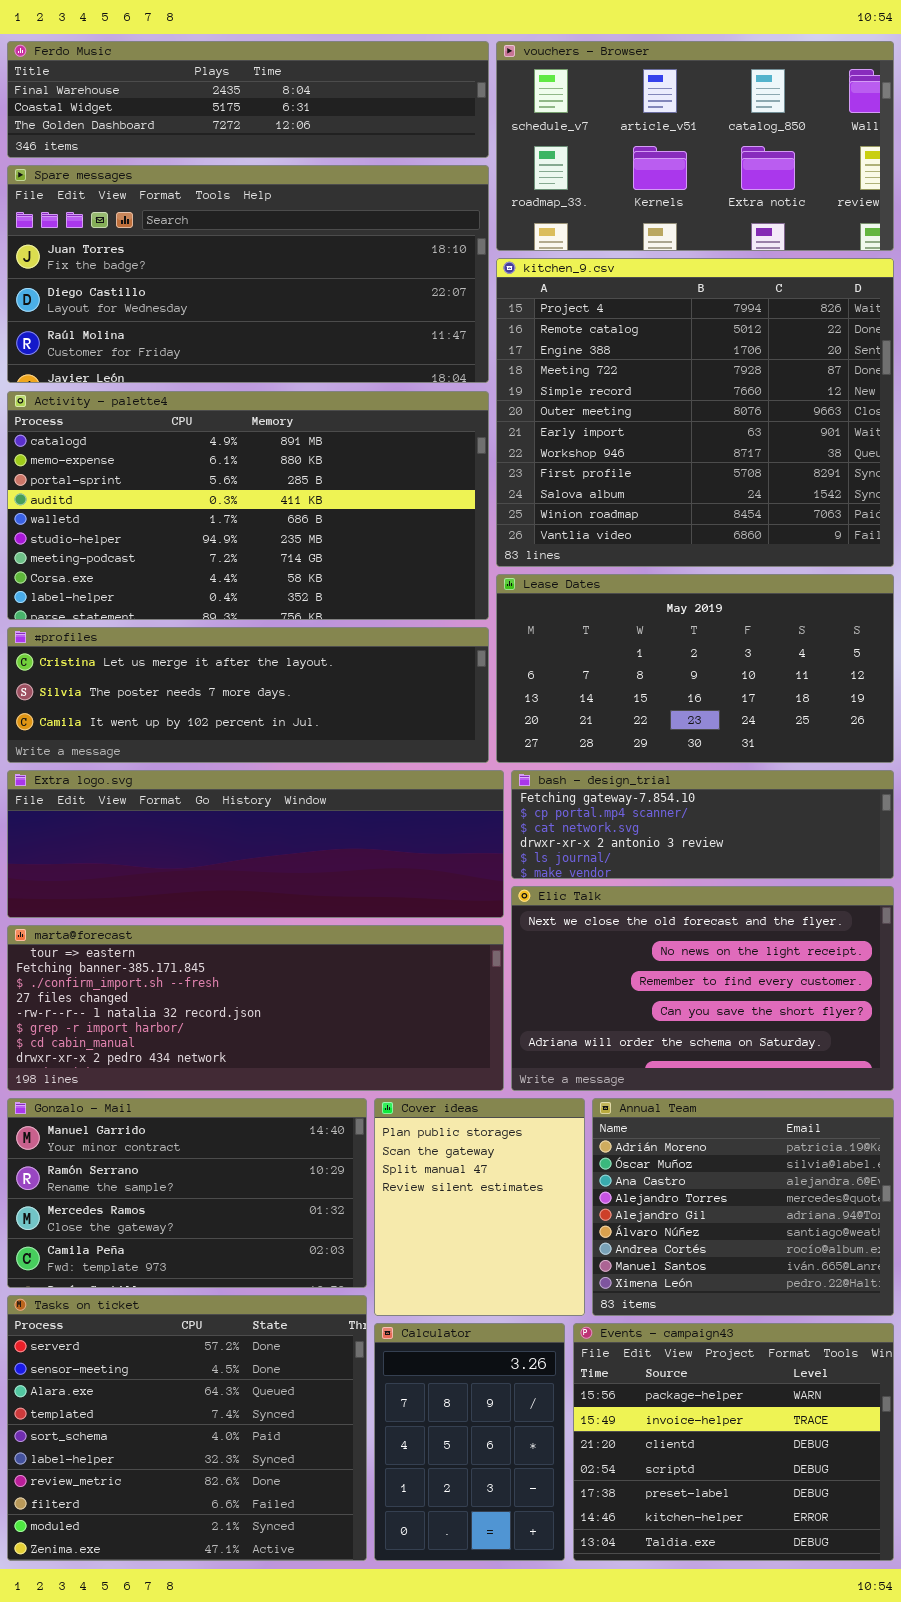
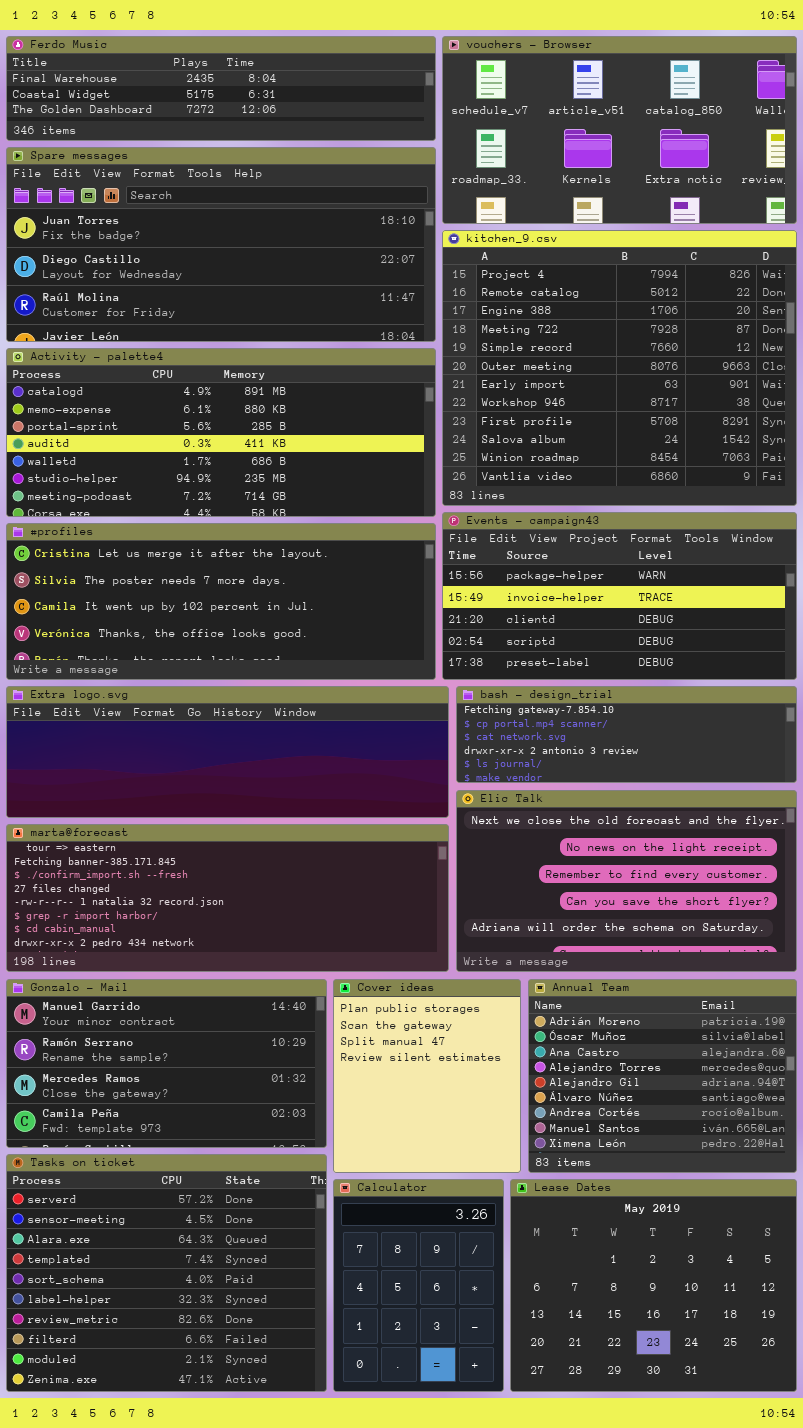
Activity - palette4: [7,391,489,620] -> [6,348,436,517], resized
Lease Dates: [496,574,894,763] -> [510,1179,797,1392], moved, resized
#profiles: [7,627,489,763] -> [6,523,436,680], resized
Events - campaign43: [573,1323,894,1561] -> [442,512,797,680], moved, resized

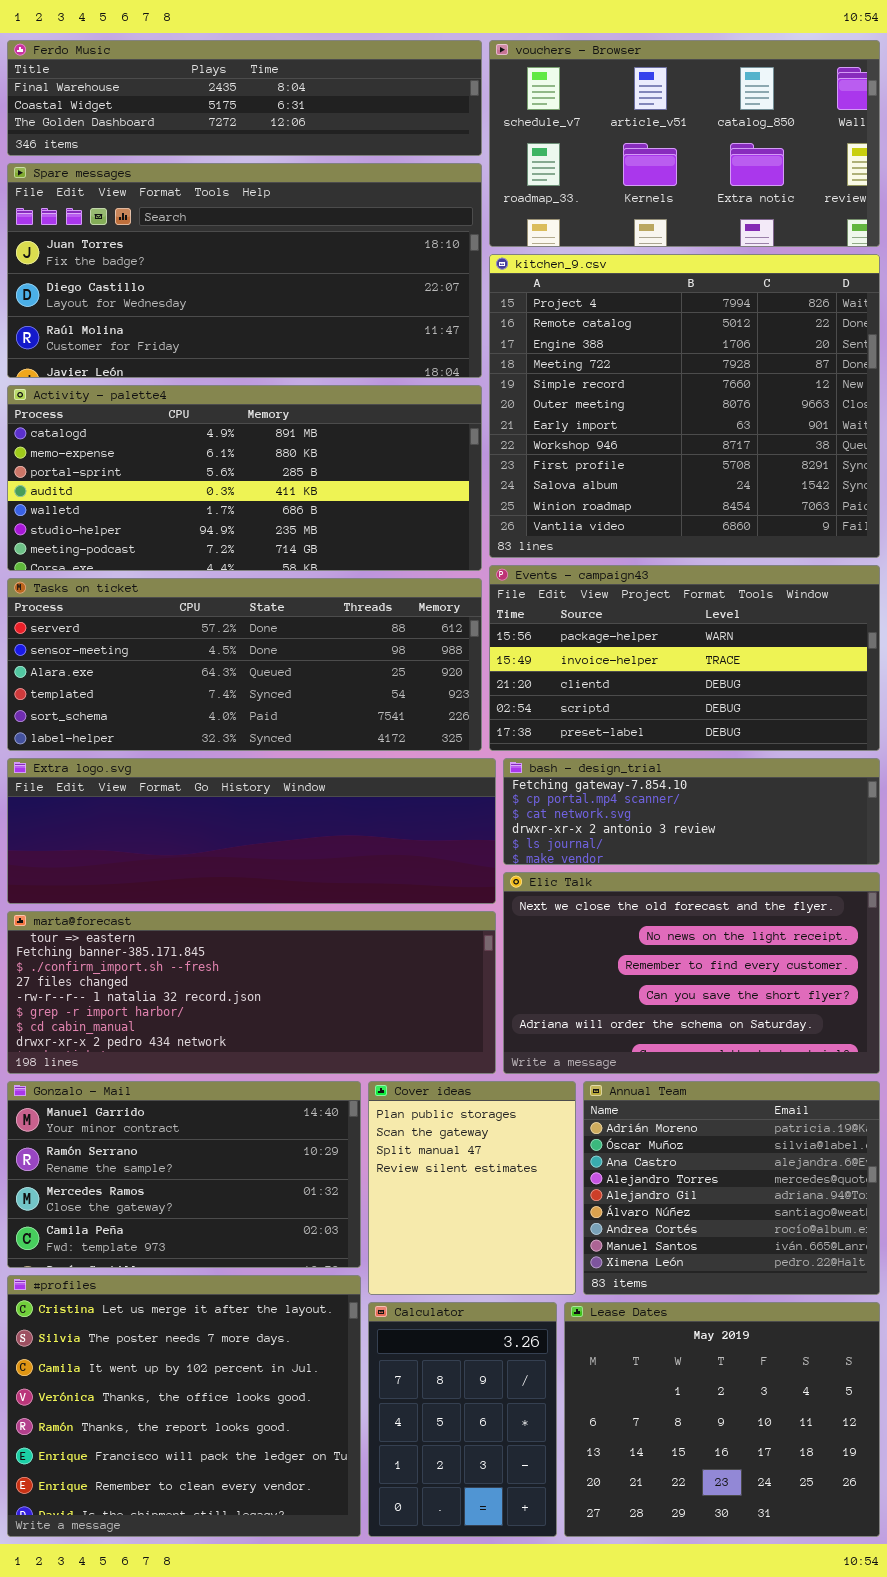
#profiles: [6,523,436,680] -> [7,1275,361,1537], moved, resized
Tasks on ticket: [6,1154,327,1392] -> [7,578,482,751], moved, resized

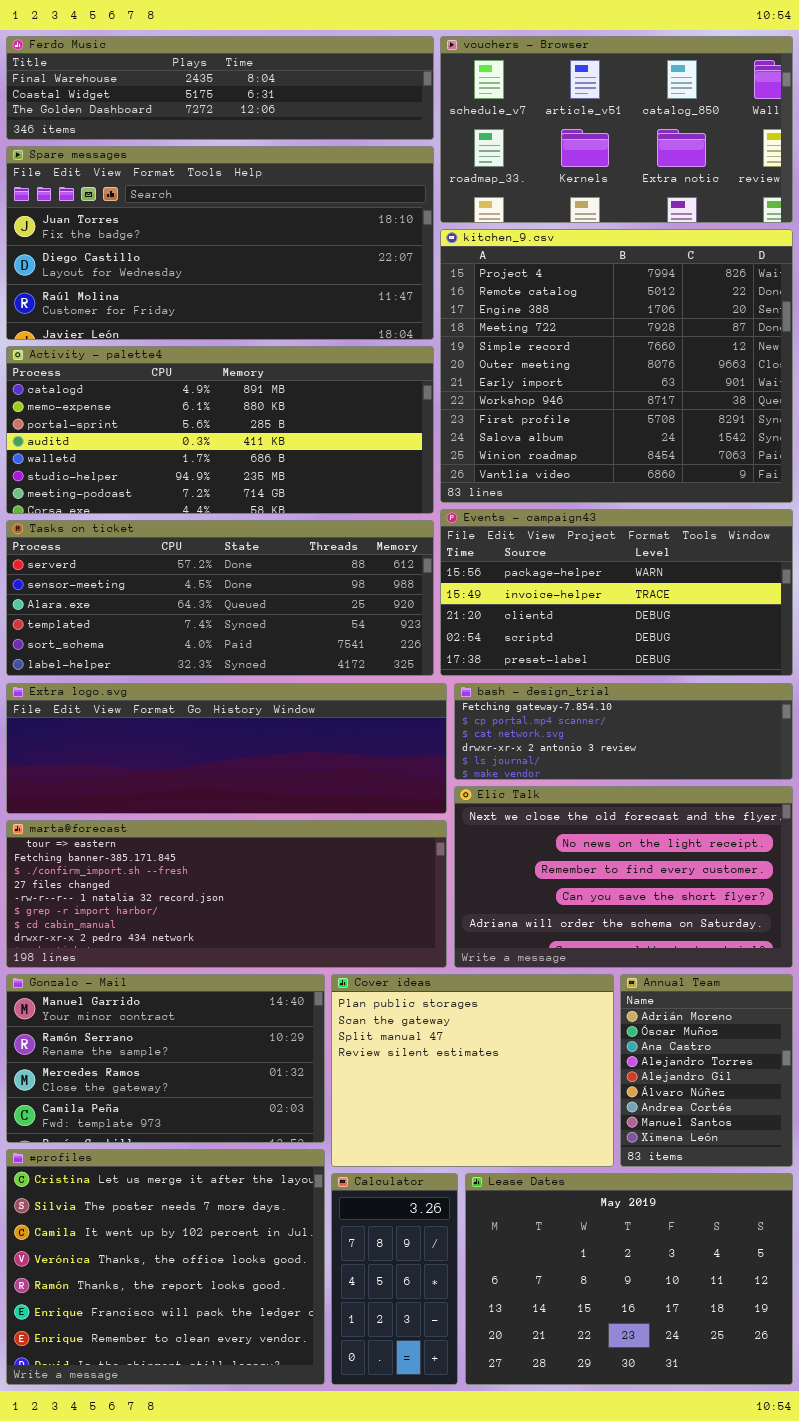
Cover ideas: [368,1081,576,1295] -> [331,974,614,1167], resized
Annual Team: [583,1081,880,1295] -> [620,974,793,1167], resized
Calculator: [368,1302,557,1537] -> [331,1173,458,1385], resized
Lease Dates: [564,1302,880,1537] -> [465,1173,793,1385], resized

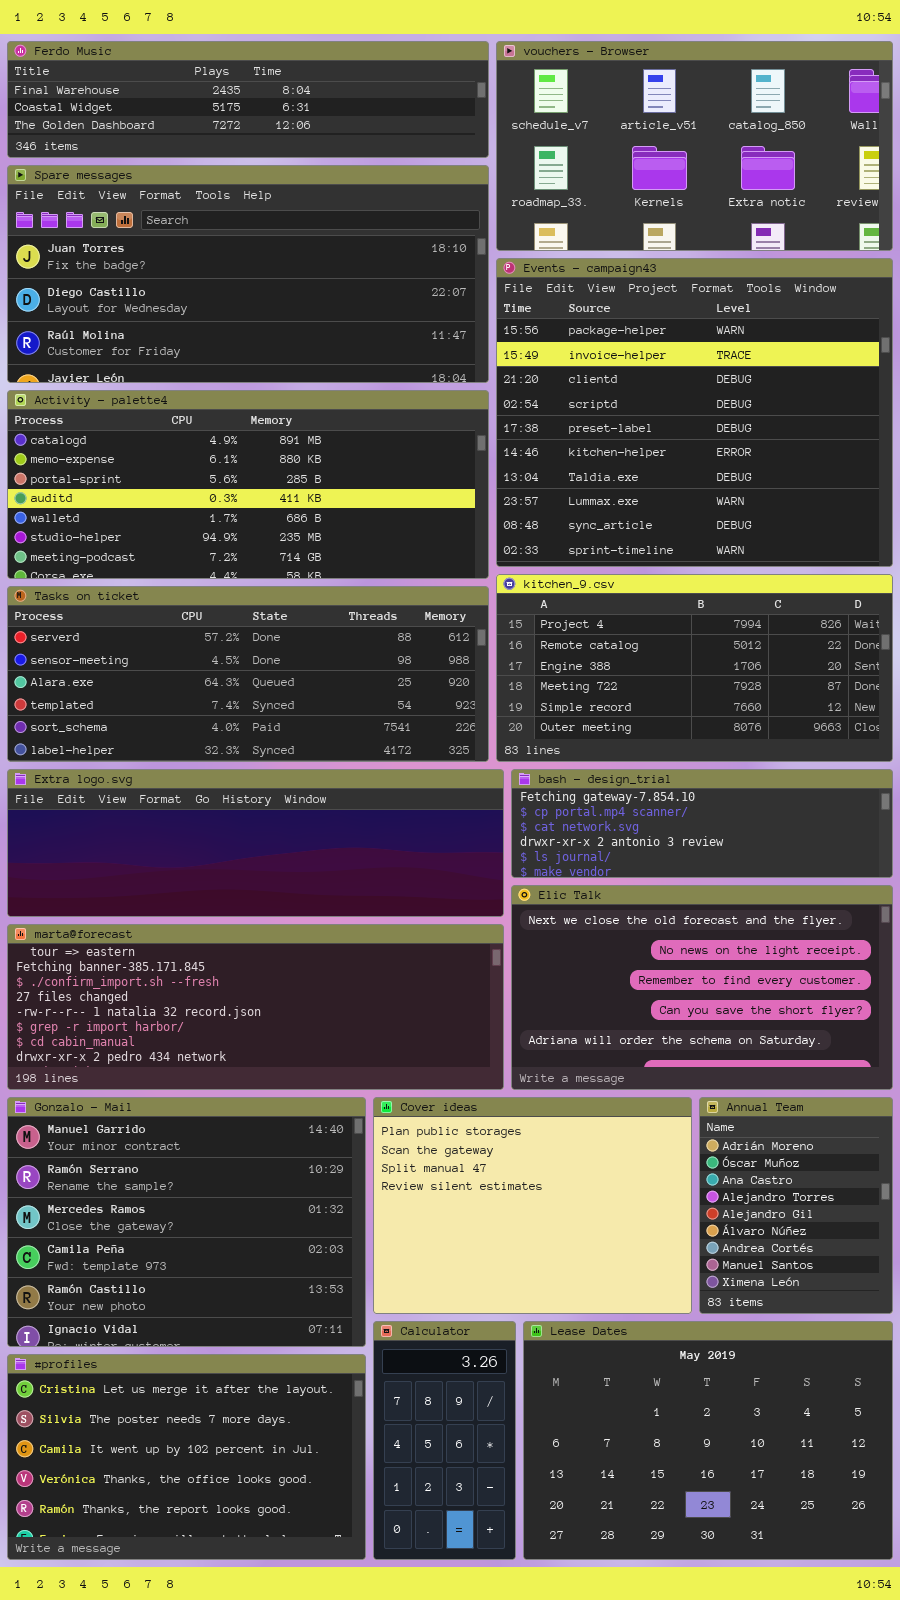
kitchen_9.csv: [440,229,793,503] -> [496,574,893,762], moved, resized
Events - campaign43: [440,509,793,676] -> [496,258,893,567], moved, resized
Gonzalo - Mail: [6,974,325,1143] -> [7,1097,366,1347], resized
#profiles: [6,1149,325,1385] -> [7,1354,366,1560], resized

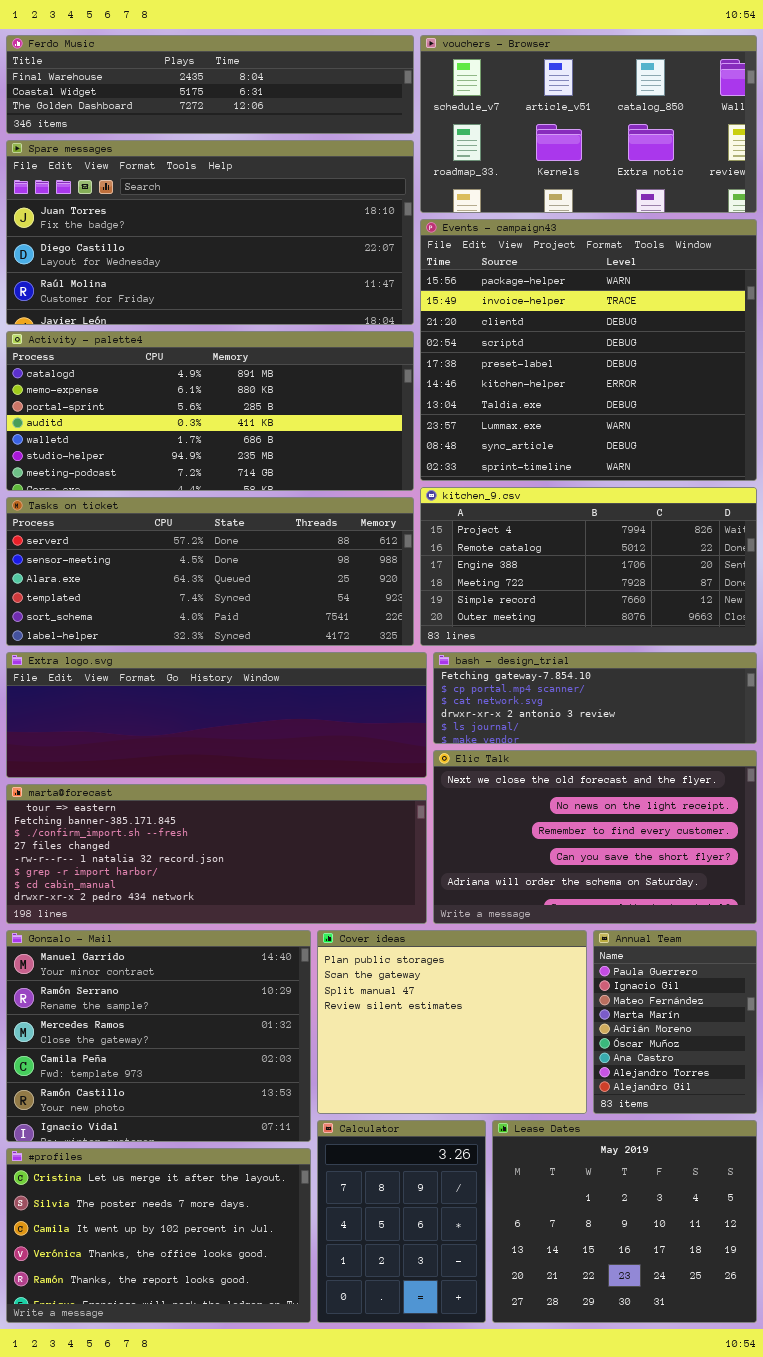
Annual Team: [699,1097,893,1314] -> [593,930,757,1114], scrolled up 4 rows
Calculator: [373,1321,516,1560] -> [317,1120,486,1323], resized
Lease Dates: [523,1321,893,1560] -> [492,1120,757,1323], resized

